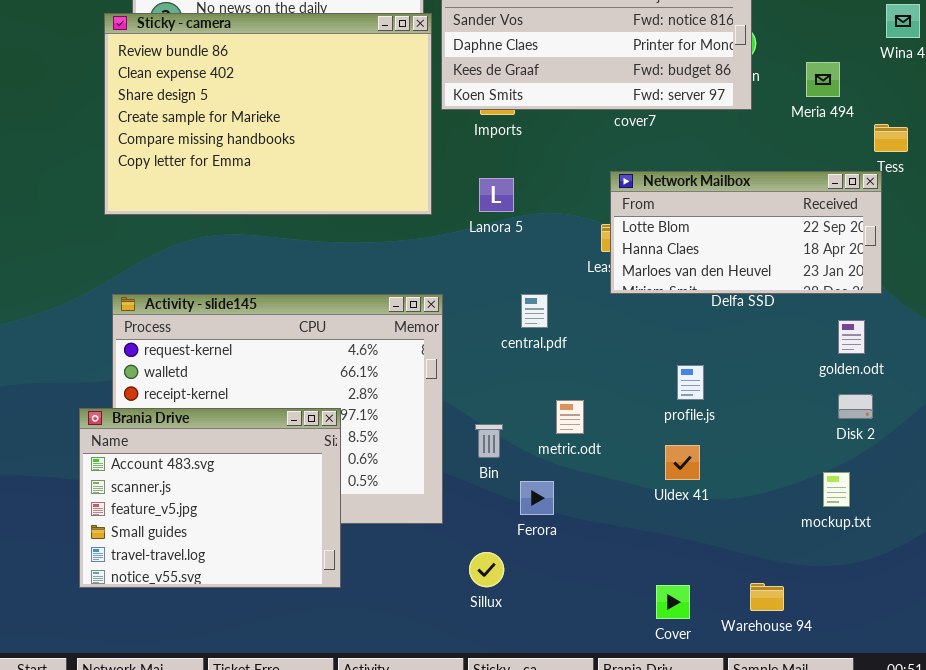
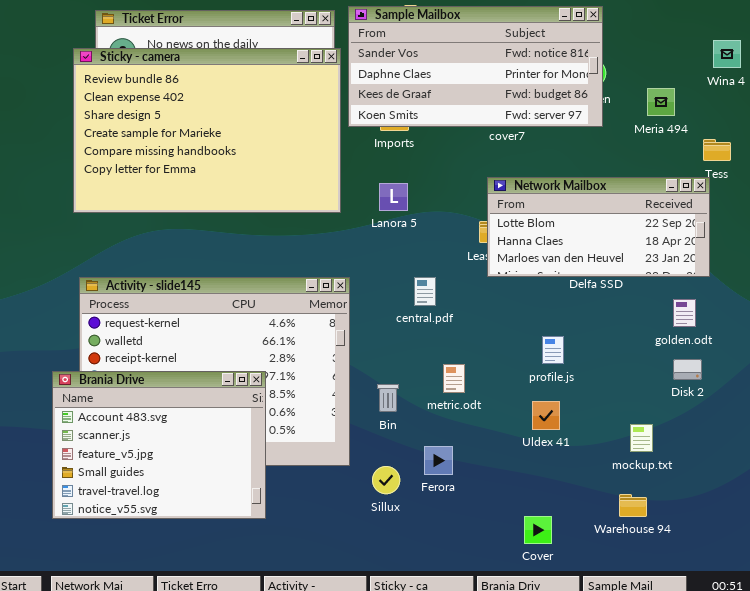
mockup.txt: [823,472,850,507] -> [630,424,653,452], moved
Ferora: [520,481,554,515] -> [424,446,453,475], moved
Sillux: [469,552,504,587] -> [372,466,400,494], moved
Warehouse 94: [750,583,784,611] -> [619,494,647,517], moved

